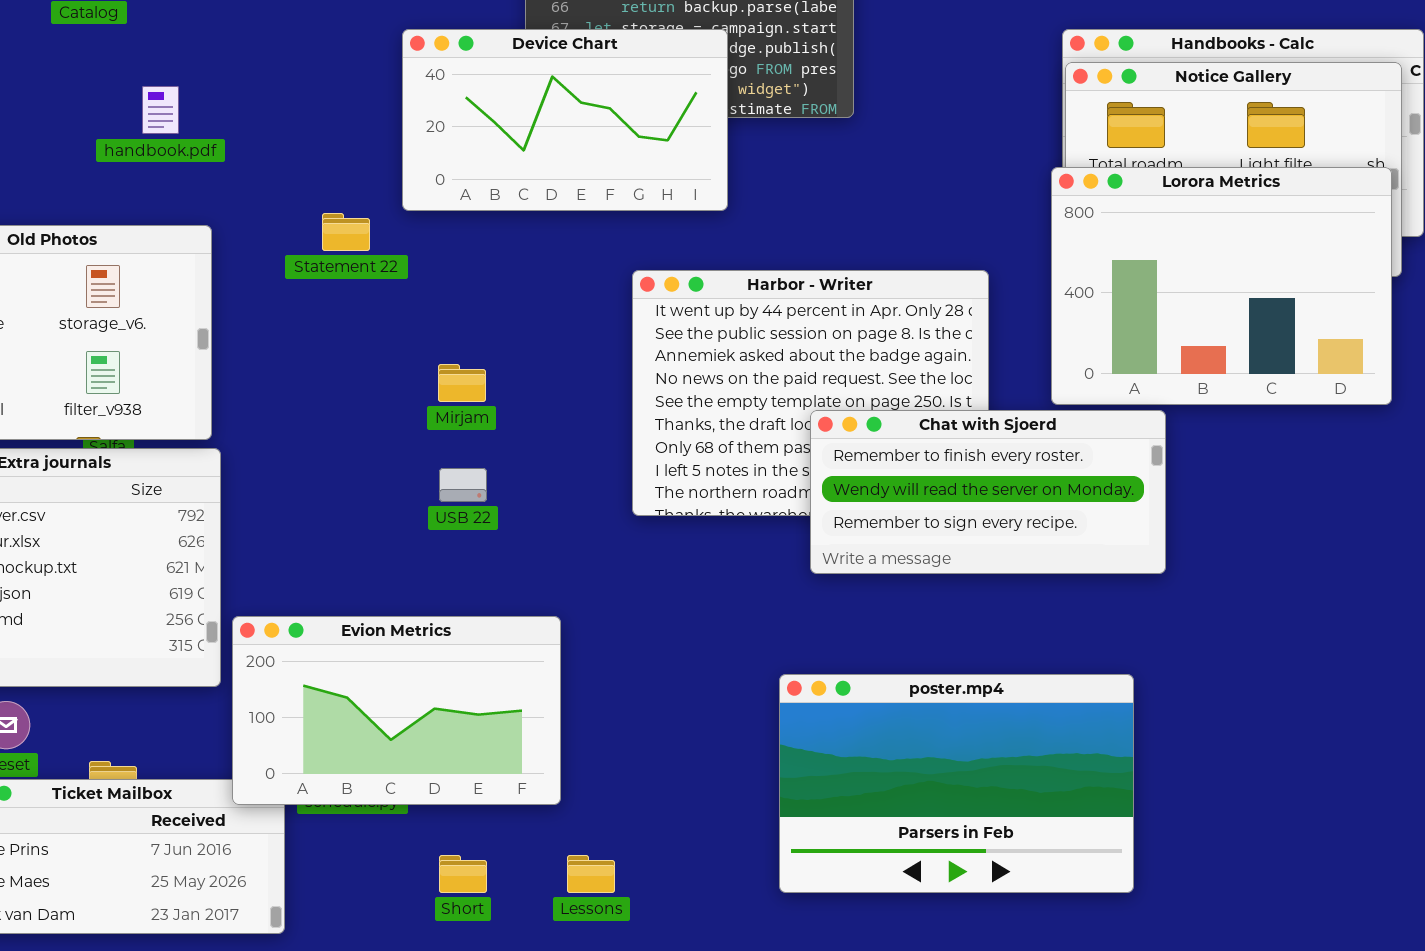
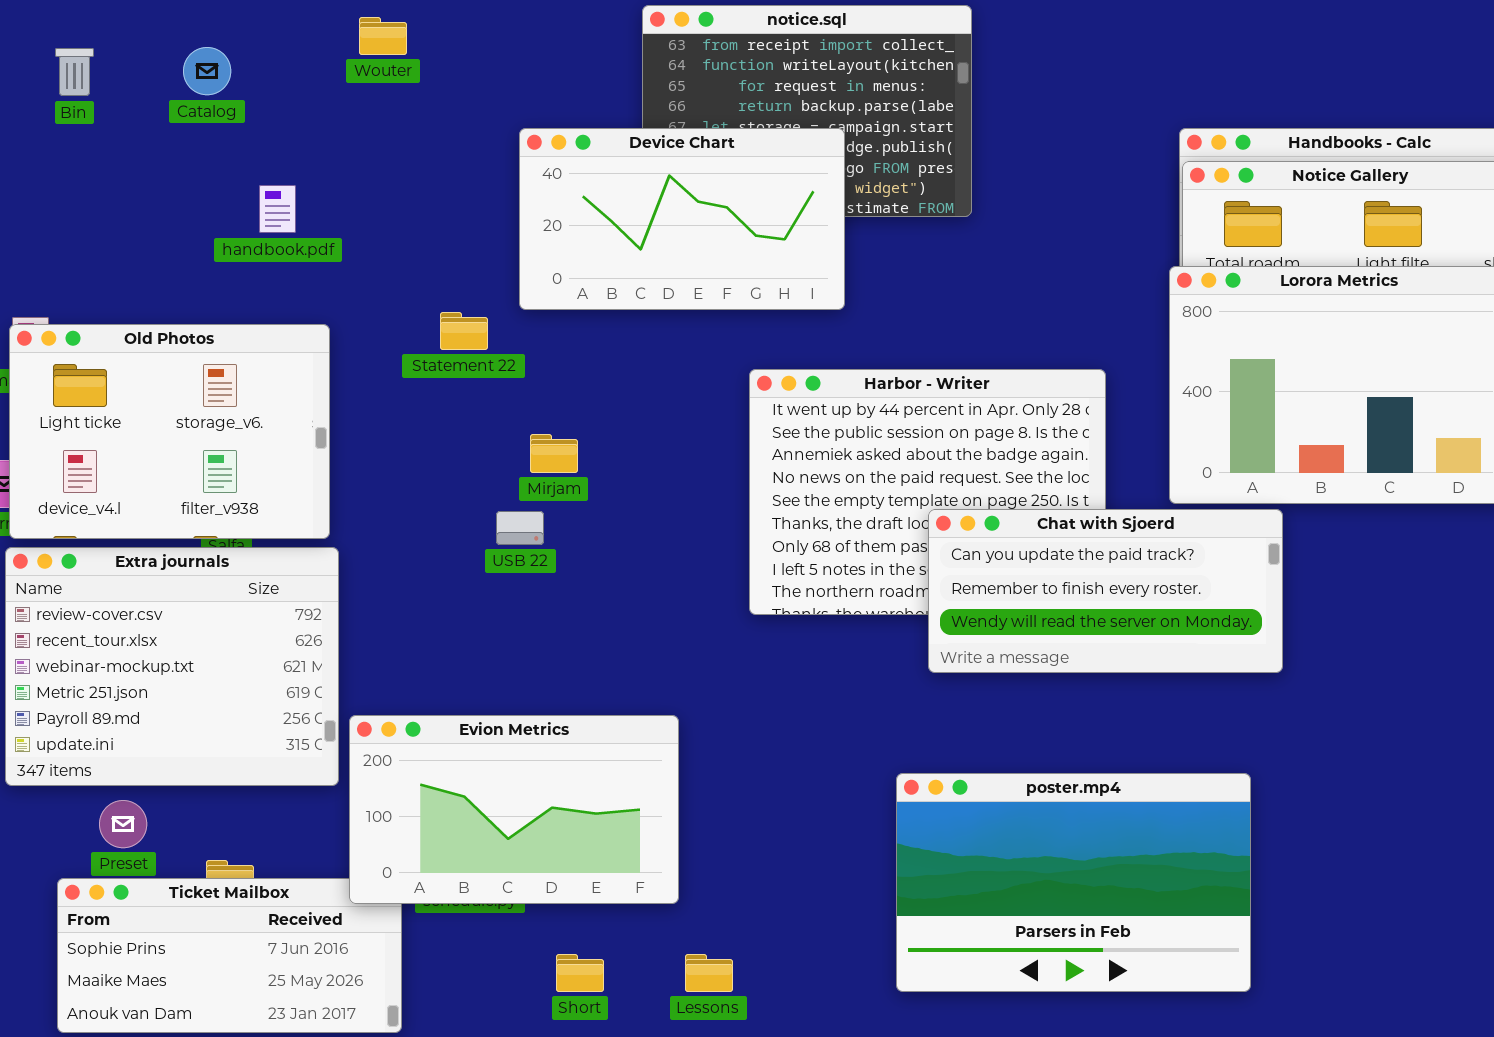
Mirjam: [438,364,486,402] -> [530,434,578,473], moved
Chat with Sjoerd: [810,410,1166,574] -> [928,509,1283,673], scrolled up 1 row
USB 22: [439,468,487,502] -> [496,511,544,545], moved

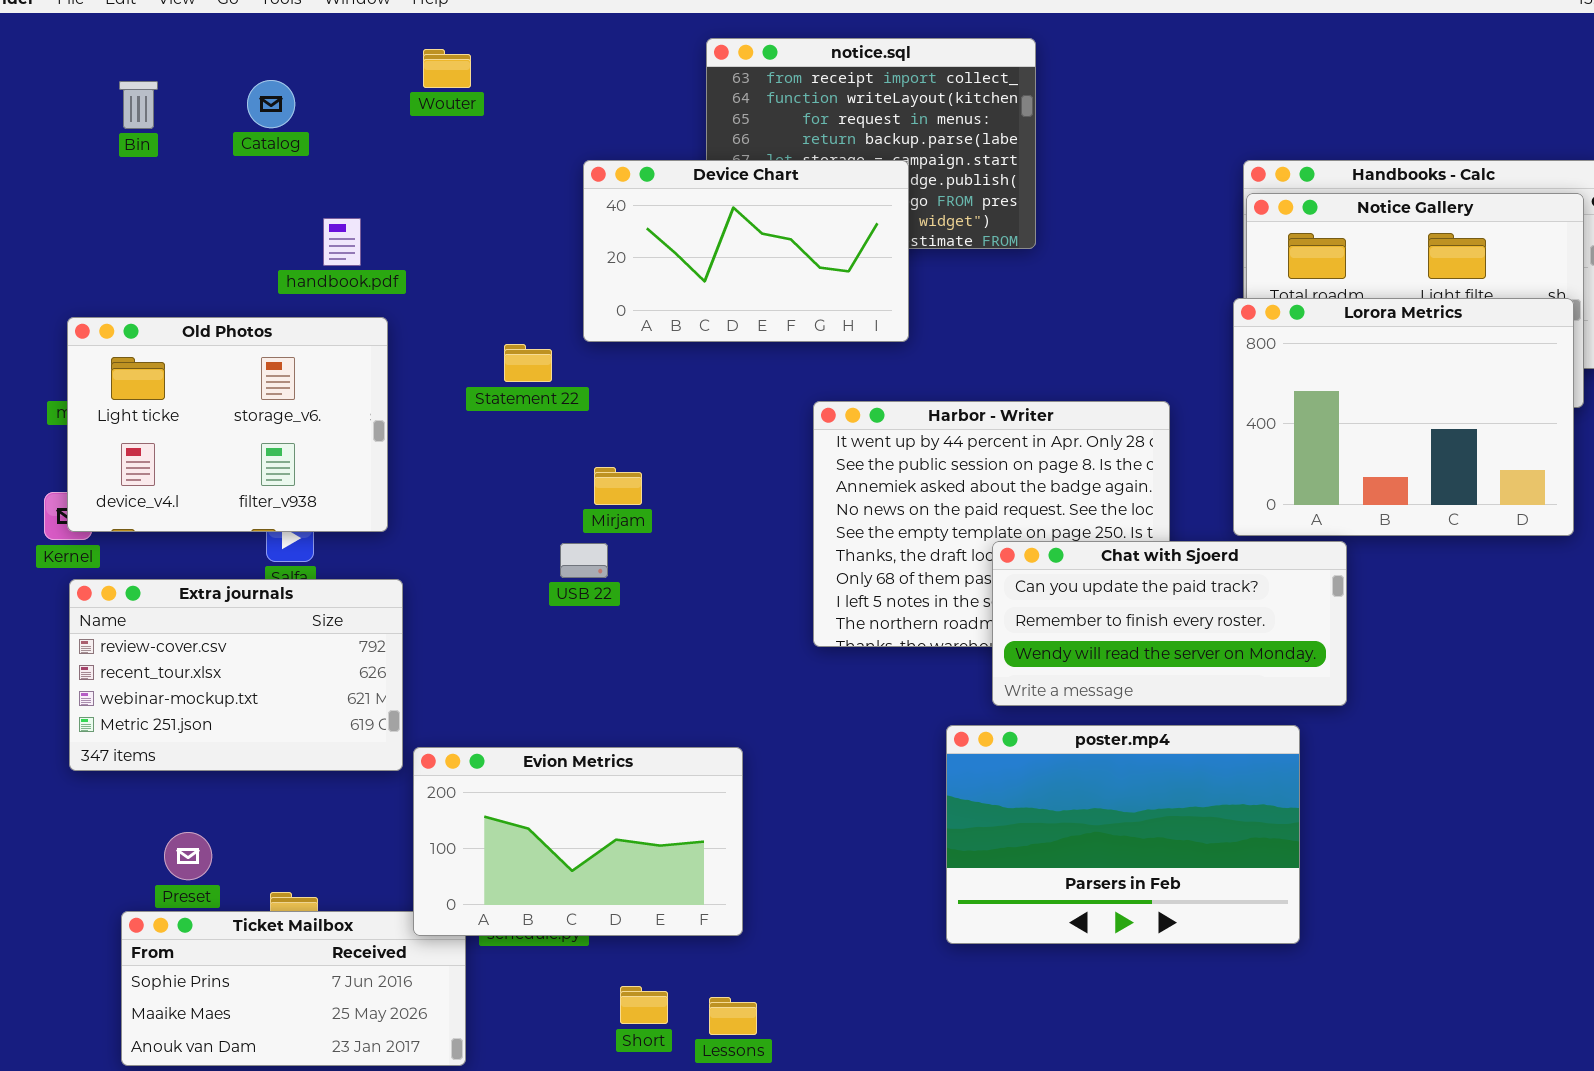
Old Photos: [9,324,330,539] -> [67,317,388,532], moved
Extra journals: [5,547,339,786] -> [69,579,403,771], resized
poster.mp4: [896,773,1251,992] -> [946,725,1300,944], moved
Lessons: [685,954,733,992] -> [709,997,757,1035], moved

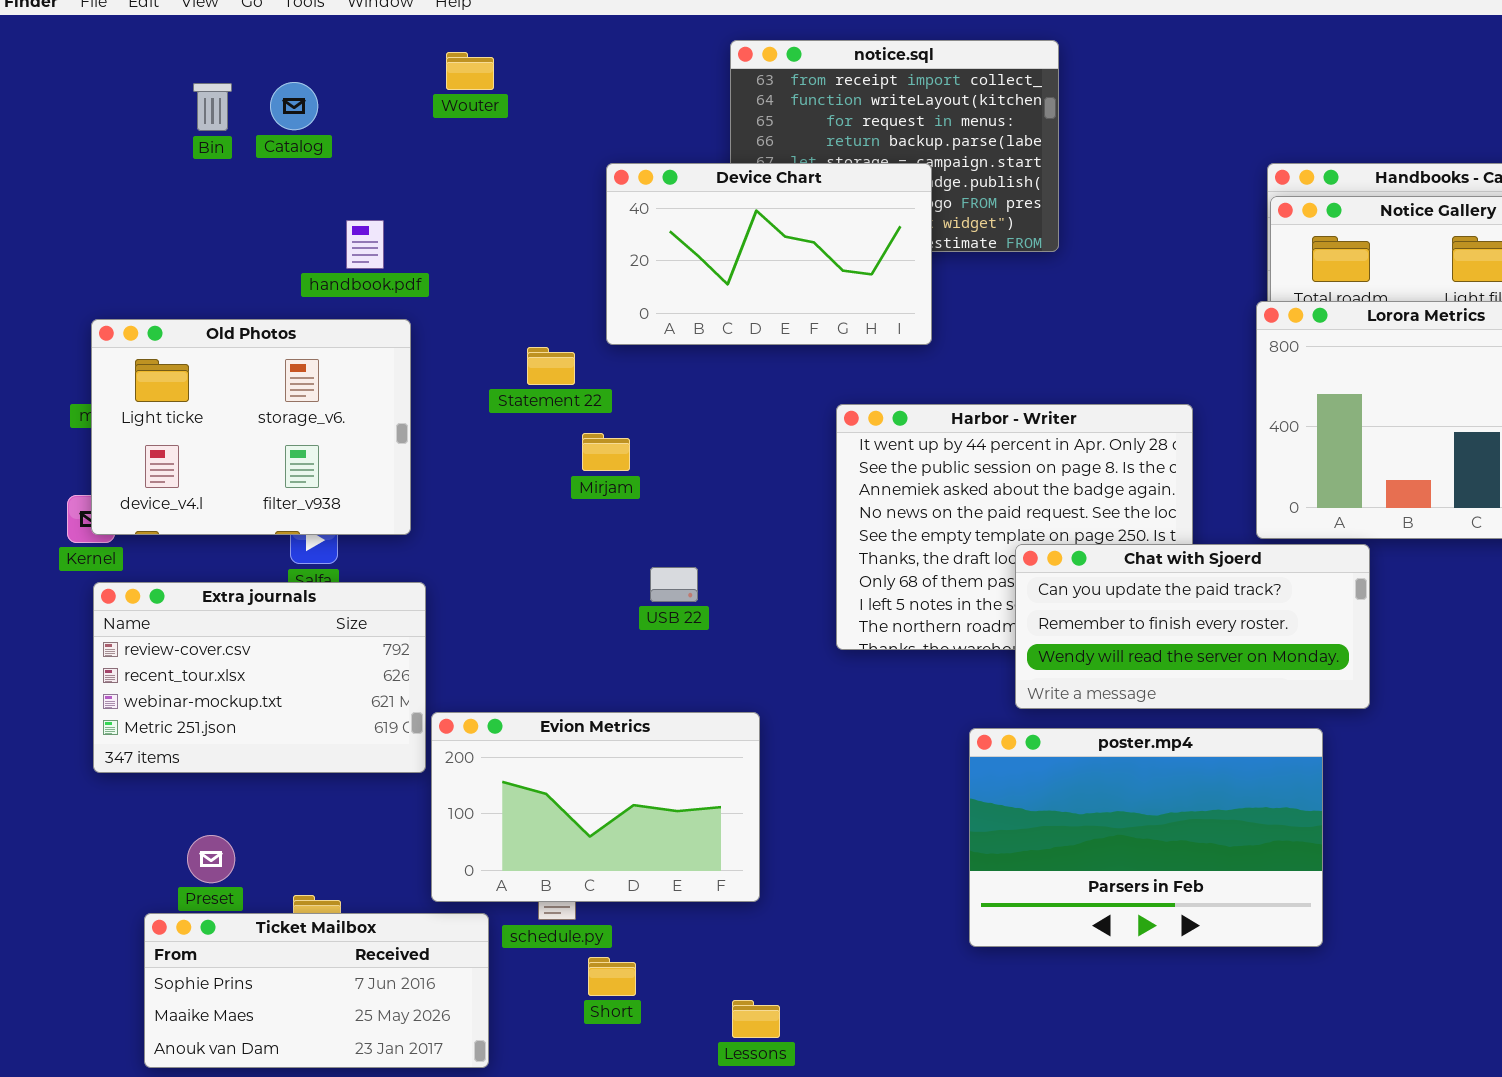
Bin: [119,81,158,129] -> [193,83,232,131], moved
Mirjam: [594,467,642,505] -> [582,433,630,471], moved
USB 22: [560,543,608,578] -> [650,567,698,602], moved
Evion Metrics: [413,747,743,936] -> [431,712,760,902], moved
Short: [620,986,668,1024] -> [588,957,636,996], moved

